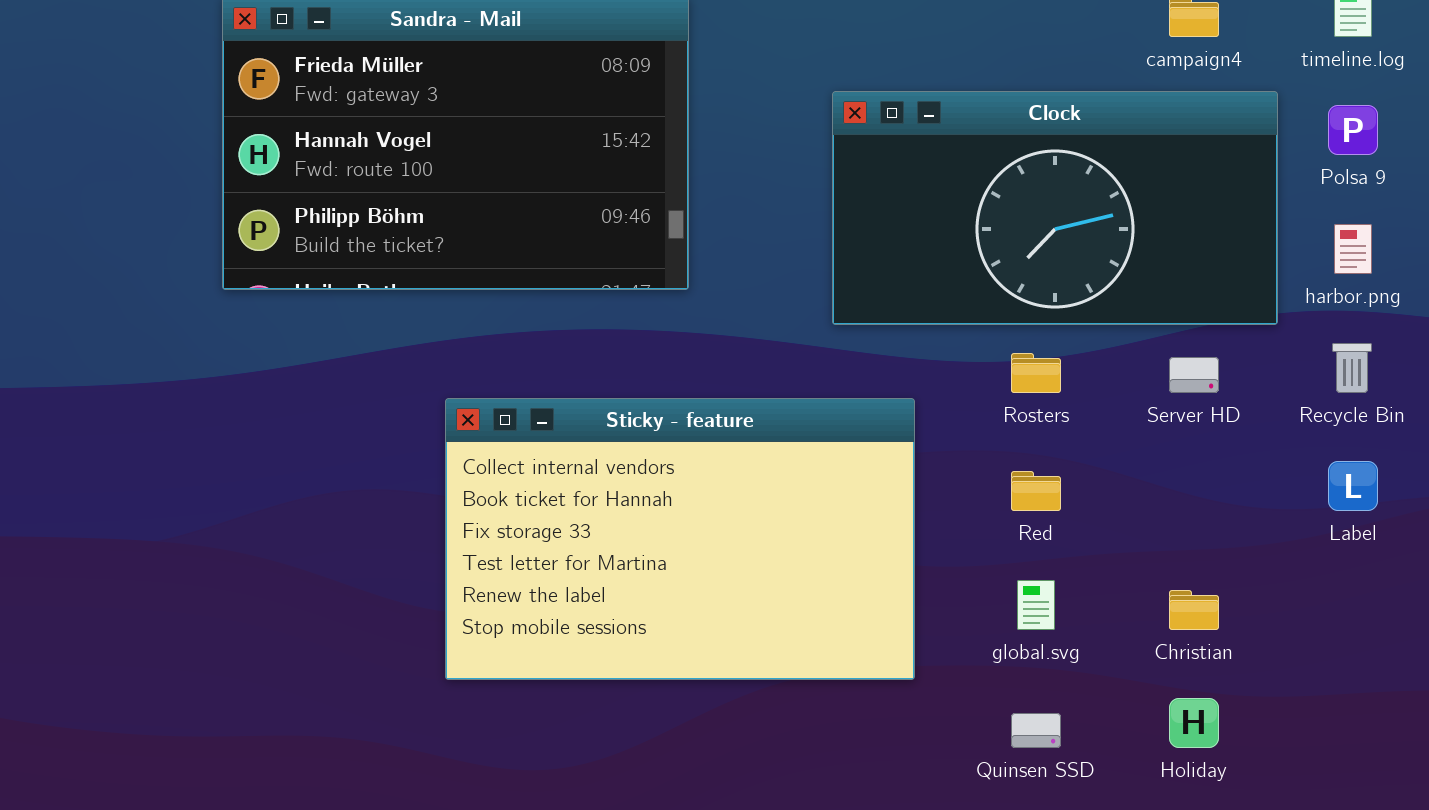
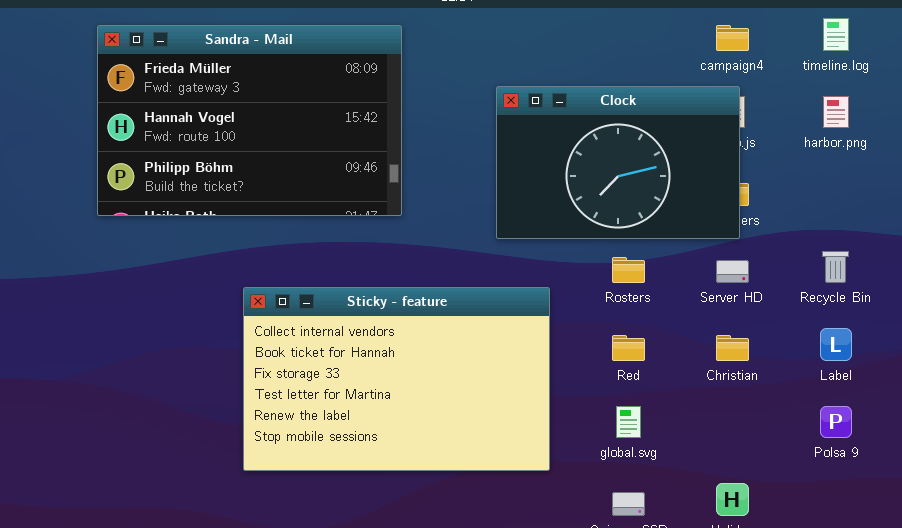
Clock: [832,91,1278,325] -> [496,86,740,239], resized
Polsa 9: [1328,105,1378,155] -> [820,406,852,438], moved
harbor.png: [1334,224,1372,274] -> [823,96,849,128], moved
Christian: [1169,590,1219,630] -> [716,335,749,361], moved

